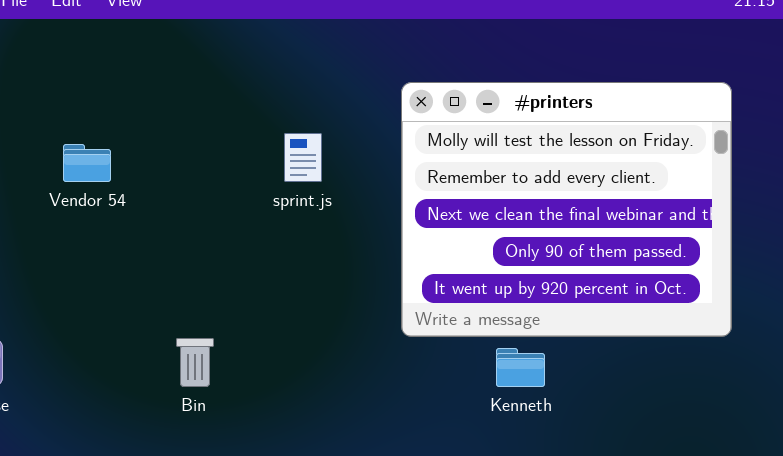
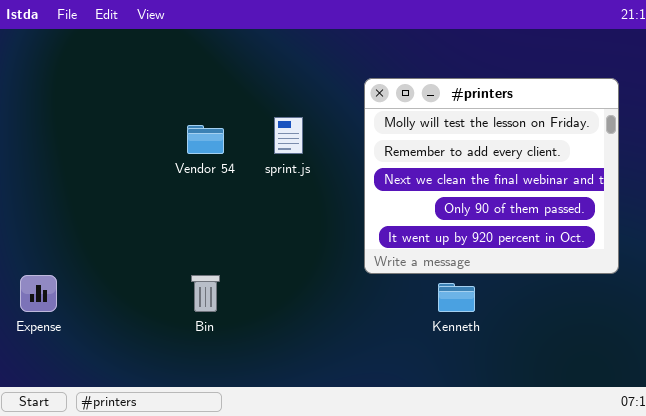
Vendor 54: [63,144,111,182] -> [187,125,224,154], moved

